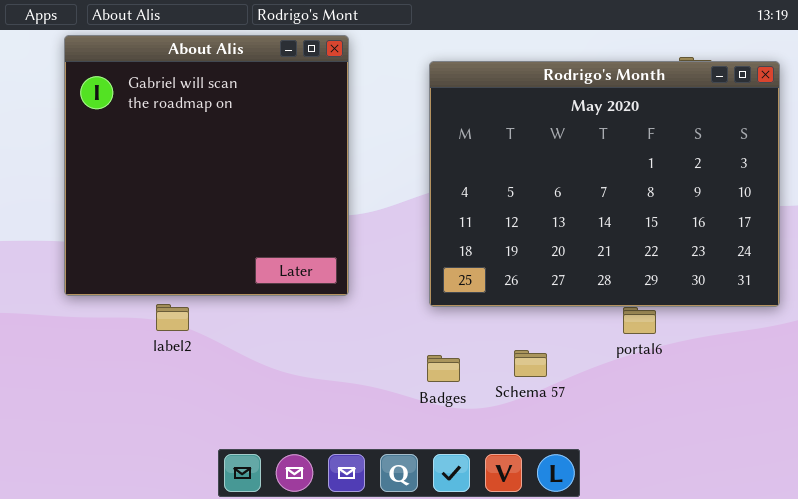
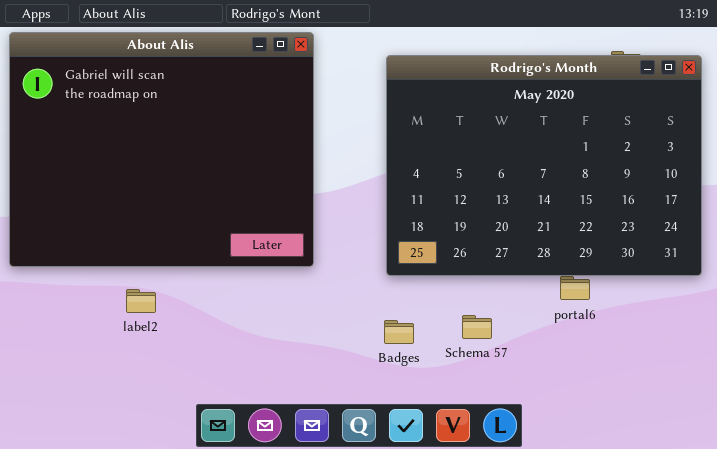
About Alis: [64,35,349,296] -> [9,32,314,267], resized
label2: [156,304,189,331] -> [126,289,156,313], moved

